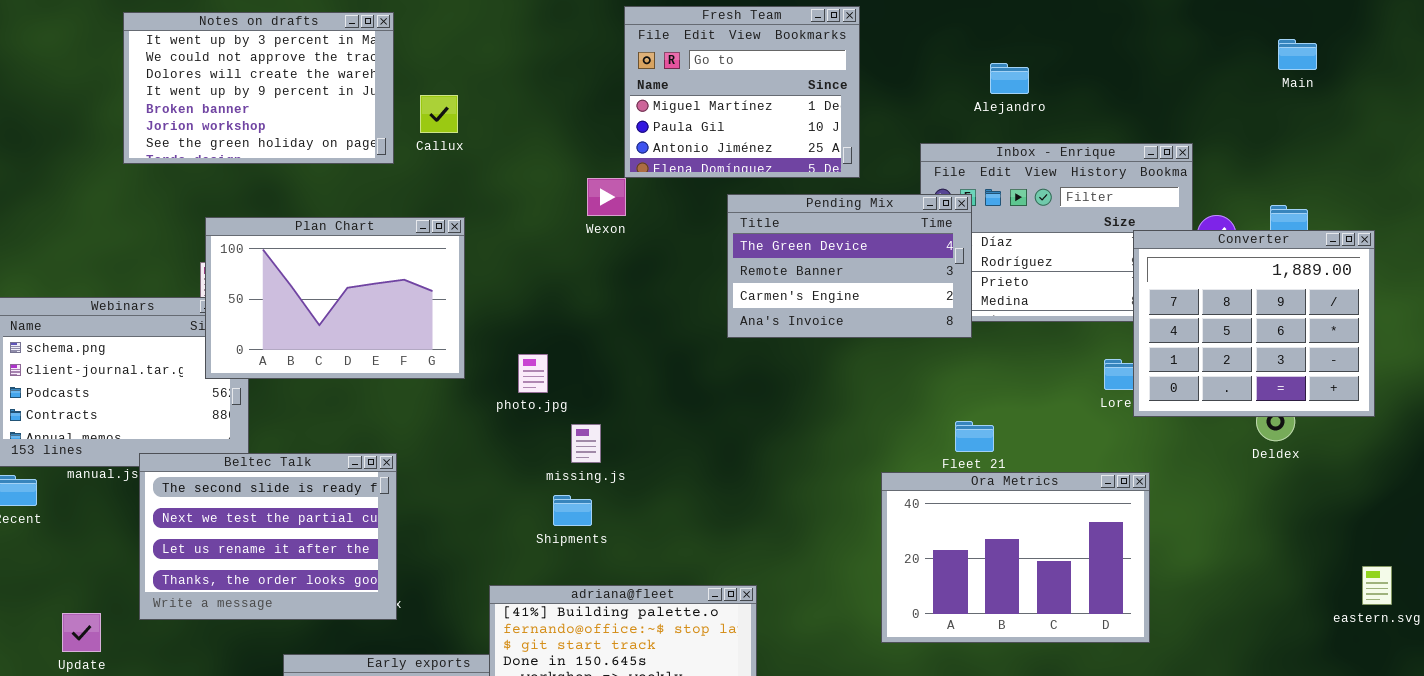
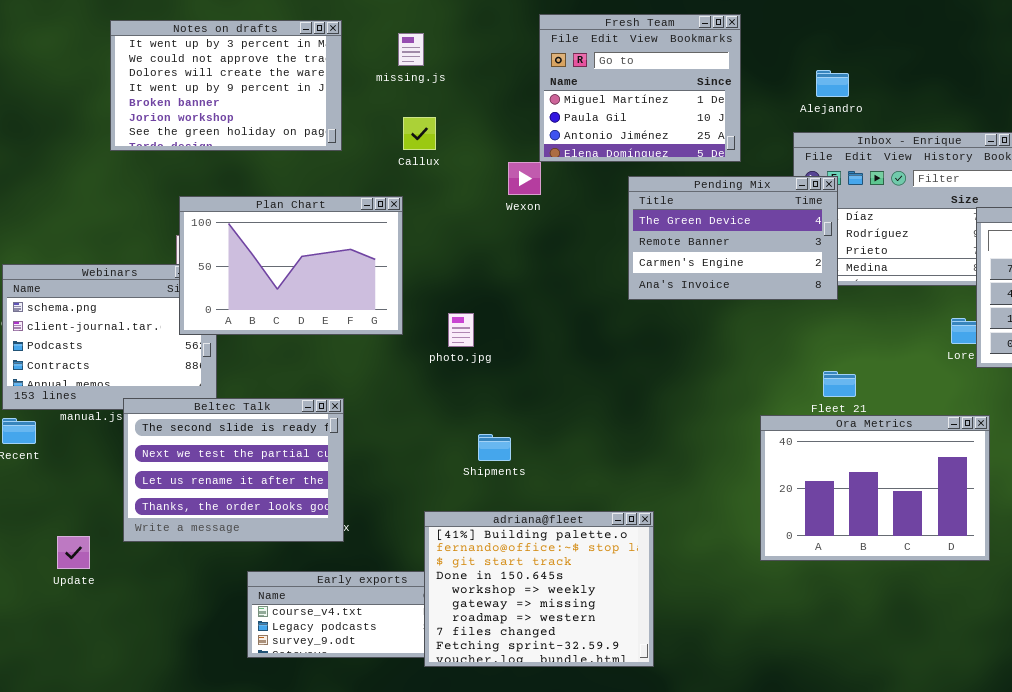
Alejandro: [990,63,1029,94] -> [816,70,849,97], moved
Callux: [420,95,458,133] -> [403,117,436,150], moved
missing.js: [571,424,601,463] -> [398,33,424,66], moved

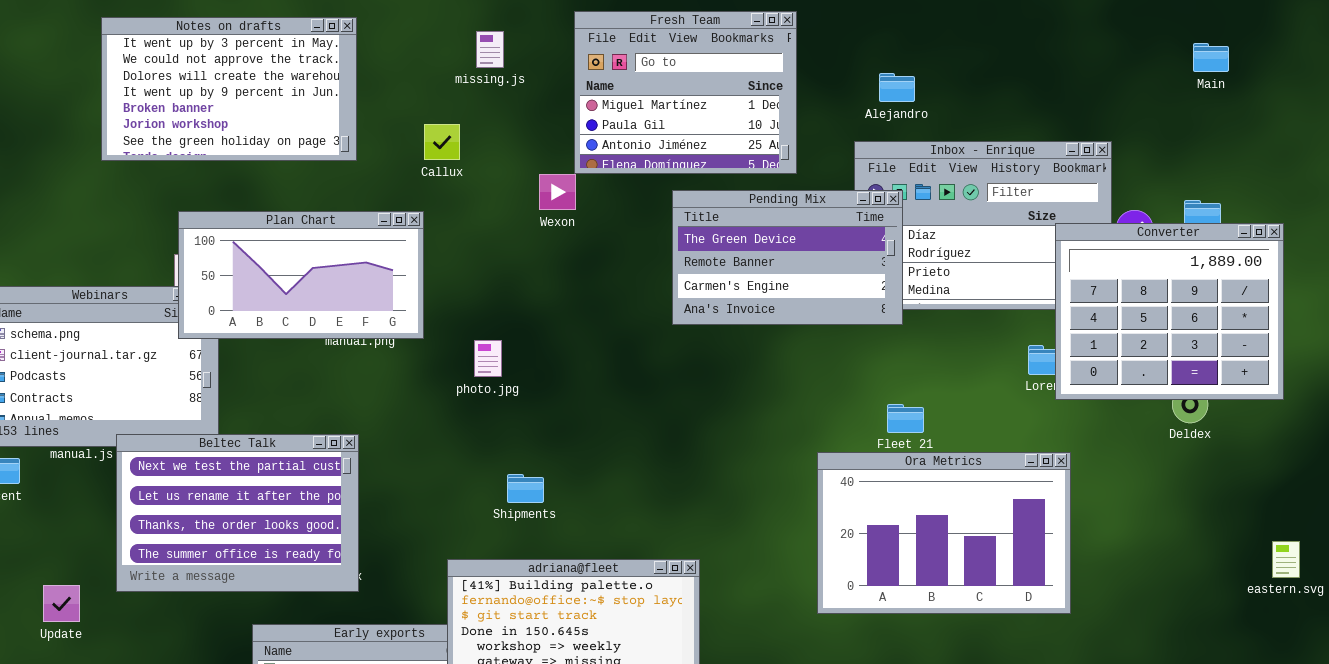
missing.js: [398,33,424,66] -> [476,31,504,68], moved
Plan Chart: [179,196,403,335] -> [178,211,424,339], resized
Beltec Talk: [123,398,344,542] -> [116,434,359,592], scrolled down 1 row

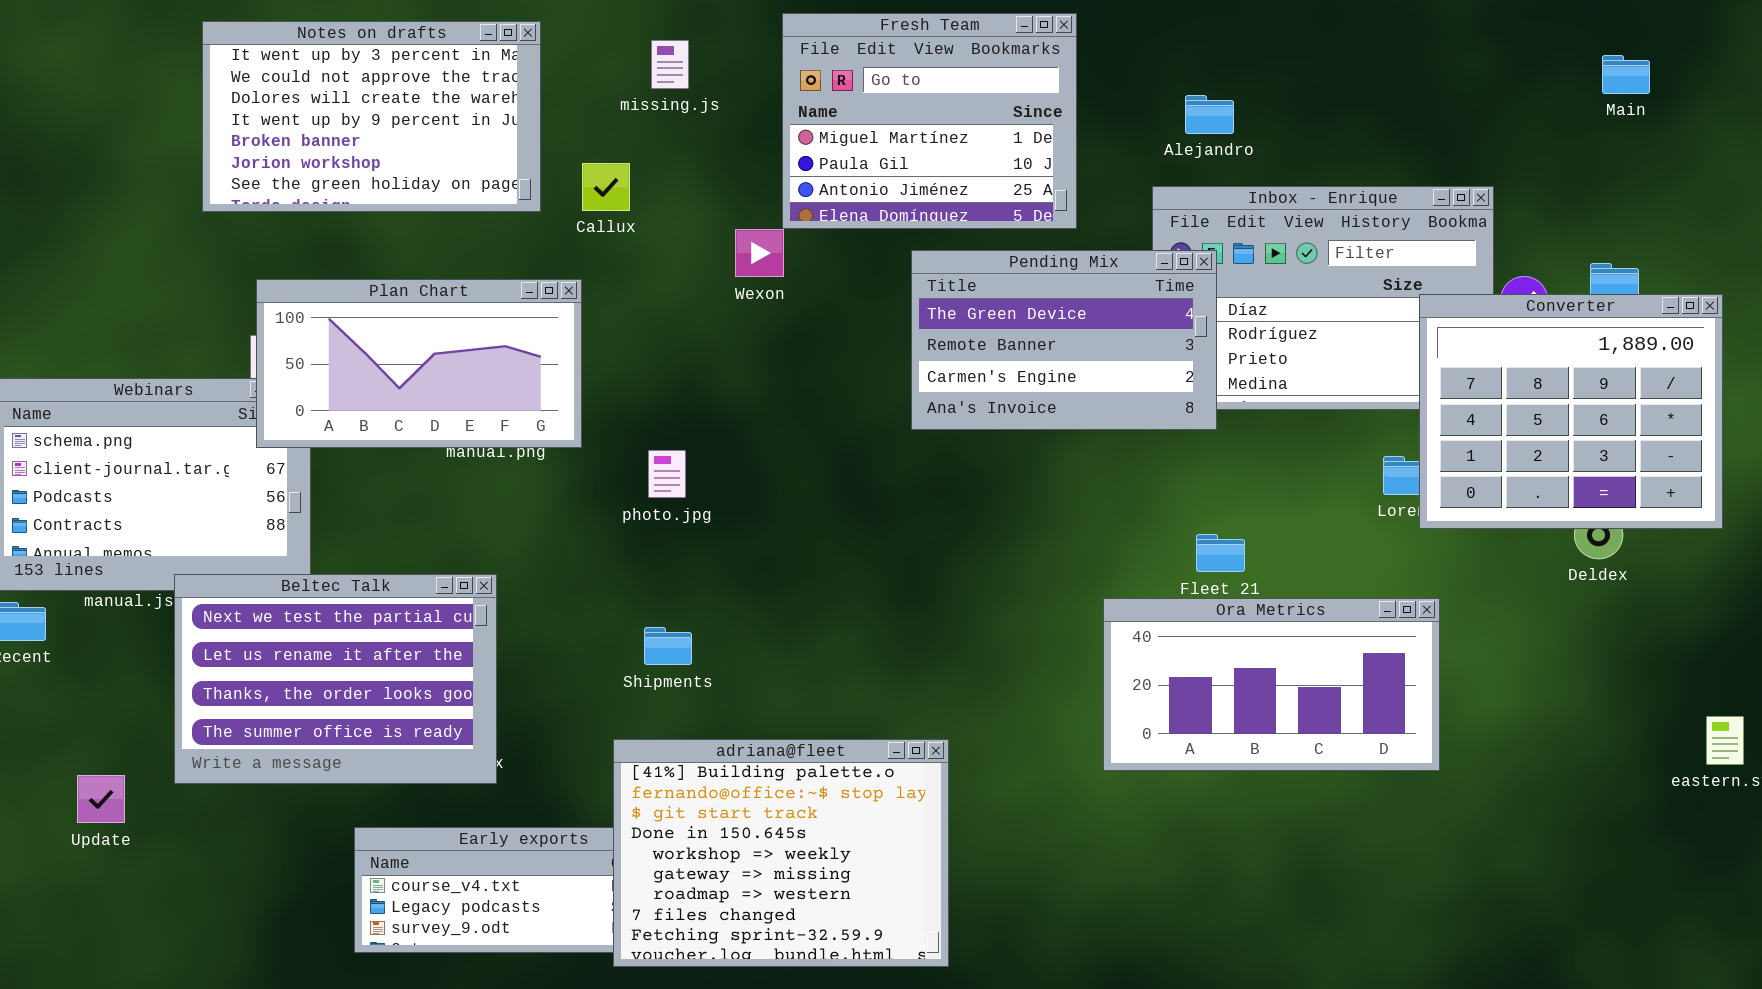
Notes on drafts: [101,17,357,161] -> [202,21,541,212], moved
Ora Metrics: [817,452,1071,614] -> [1103,598,1440,771], resized
Shipments: [507,474,544,503] -> [644,627,692,665], moved

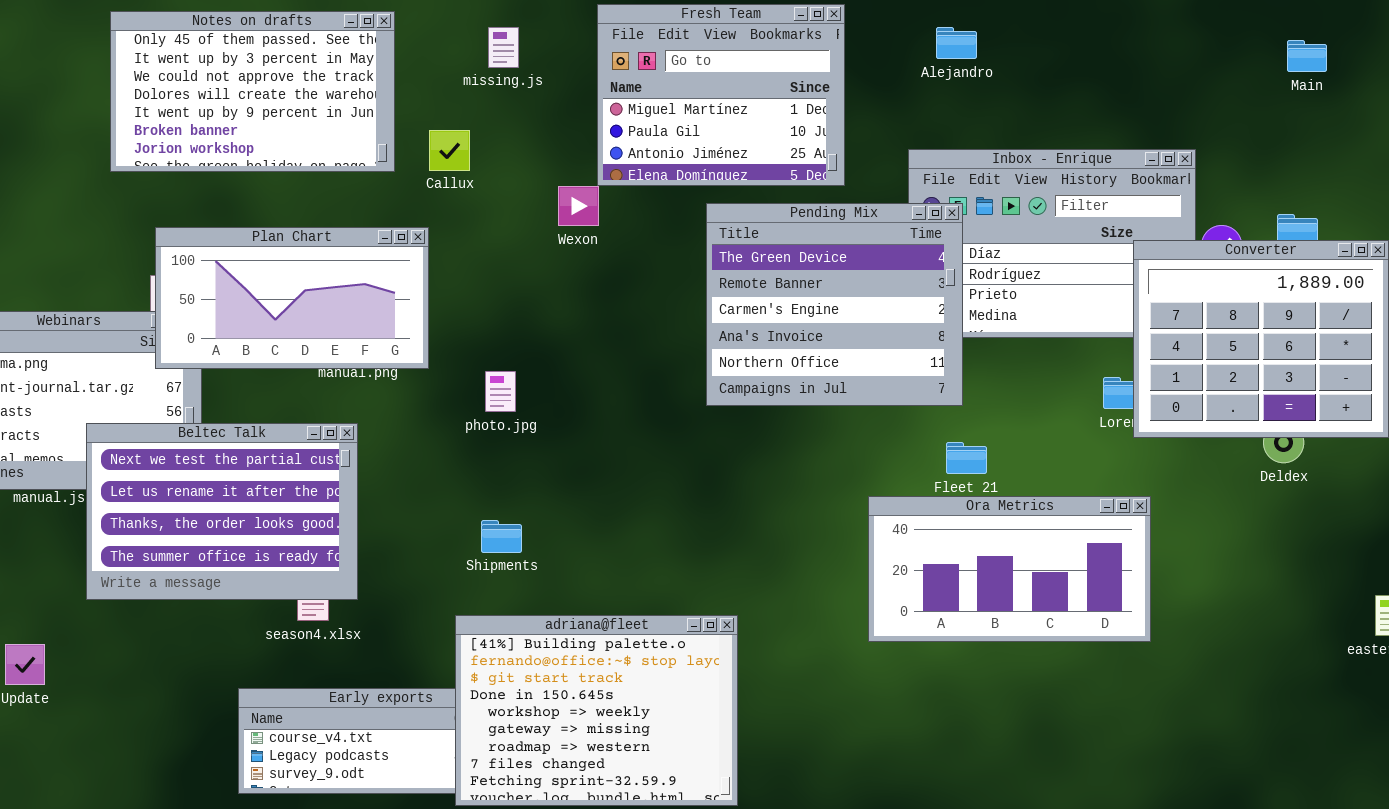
Notes on drafts: [202,21,541,212] -> [110,11,395,172], scrolled up 1 row
Alejandro: [1185,95,1234,134] -> [936,27,977,59], moved
Pending Mix: [911,250,1217,430] -> [706,203,963,406], resized
Beltec Talk: [174,574,497,784] -> [86,423,358,600], moved

